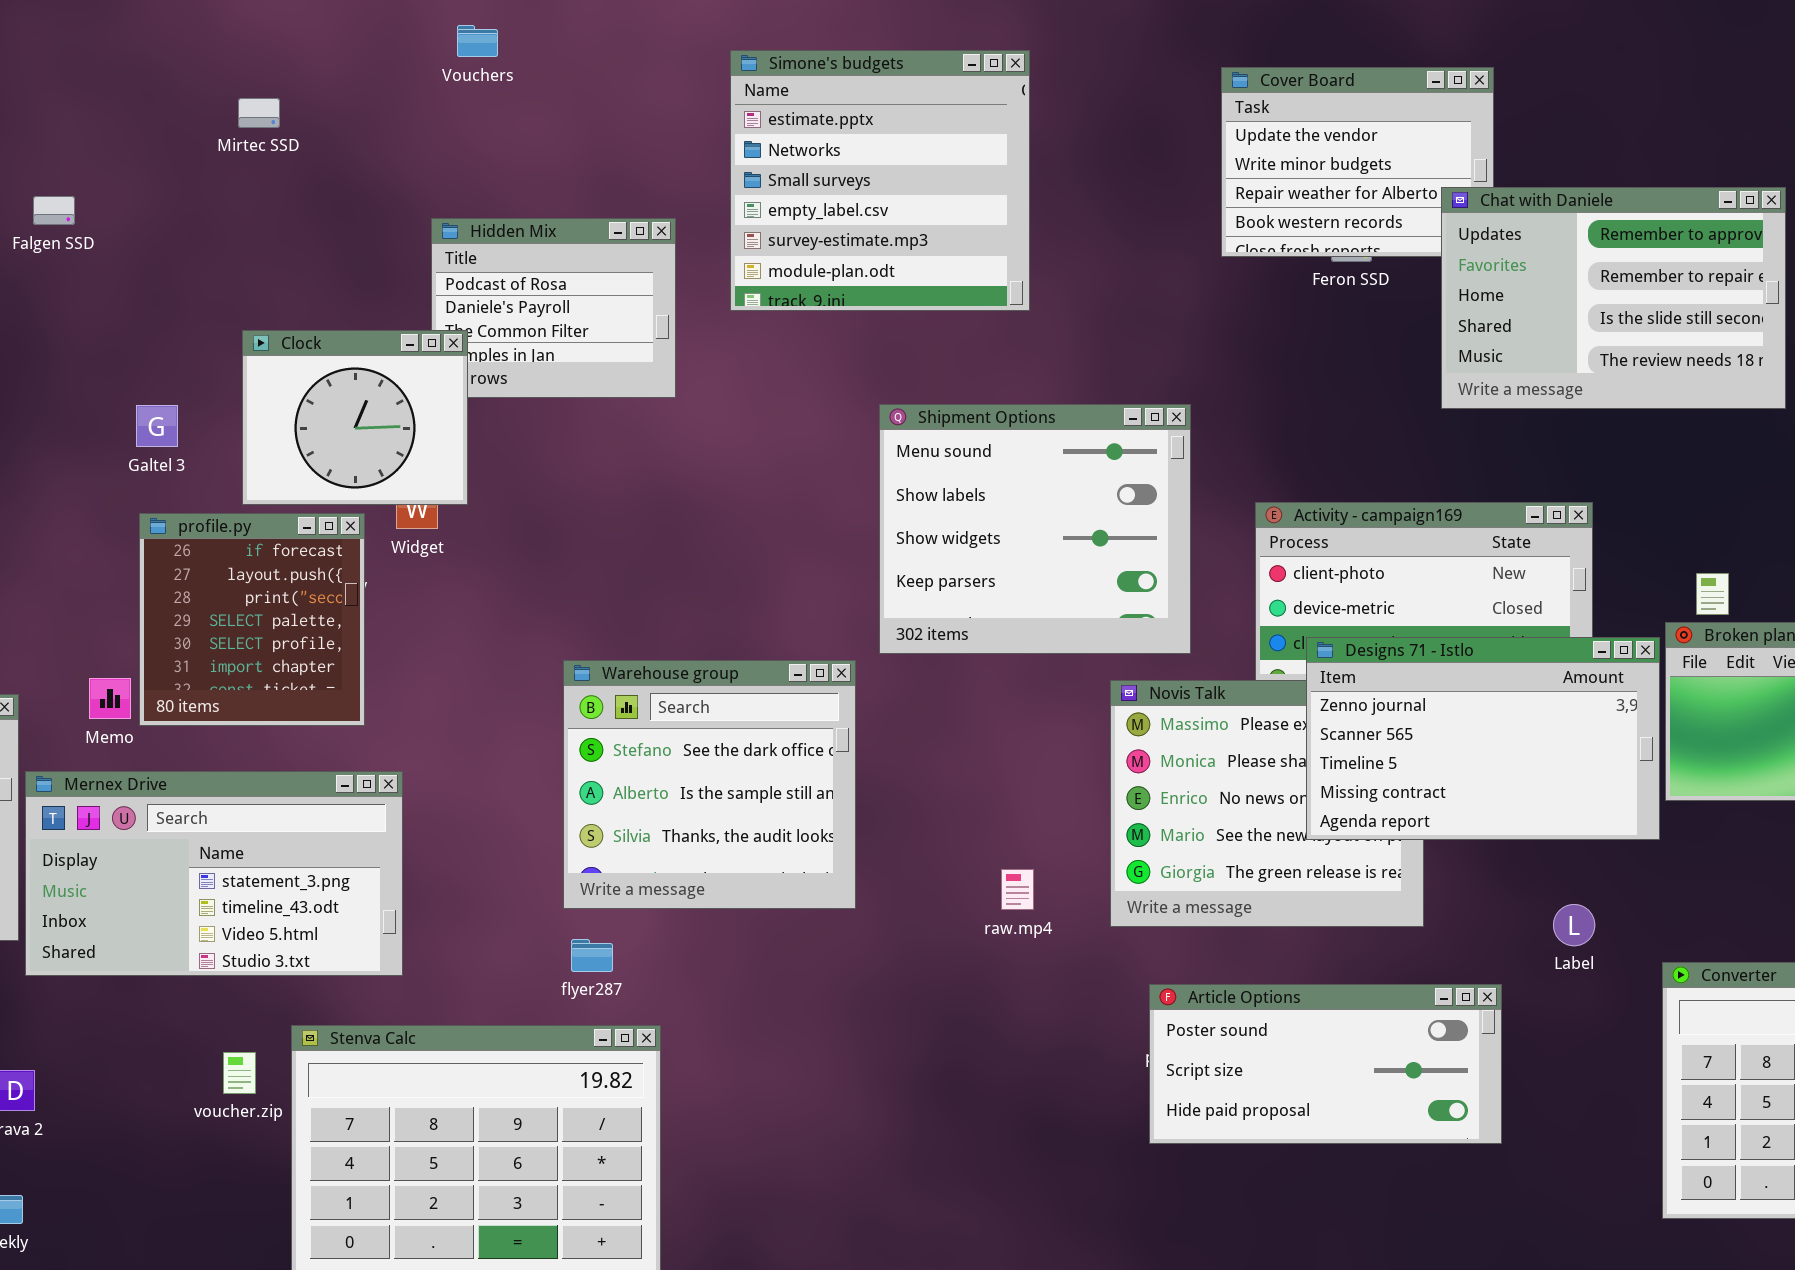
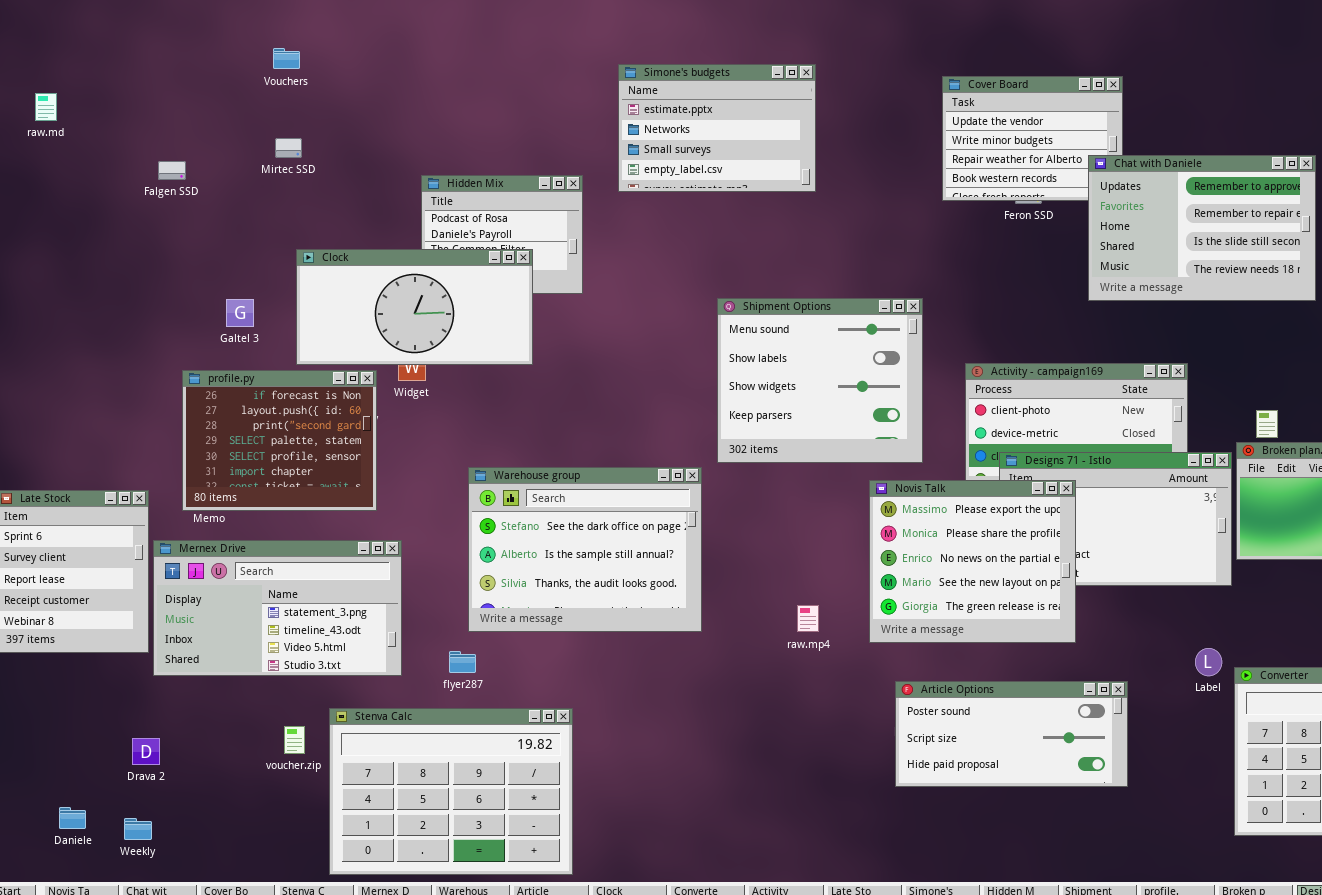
Vouchers: [457,25,498,57] -> [273,48,300,69], moved
Simone's budgets: [730,50,1030,311] -> [618,64,816,192], resized
Mirtec SSD: [238,98,280,128] -> [275,138,302,158], moved
Clock: [242,330,468,505] -> [296,249,533,365], resized
profile.py: [139,513,365,726] -> [182,370,377,511], resized
Warehouse group: [563,660,856,909] -> [468,467,702,632], resized
Novis Talk: [1110,680,1424,927] -> [869,480,1076,643], raised
Label: [1553,904,1595,946] -> [1195,648,1222,676], moved
flyer287: [571,939,613,972] -> [449,651,476,673], moved

